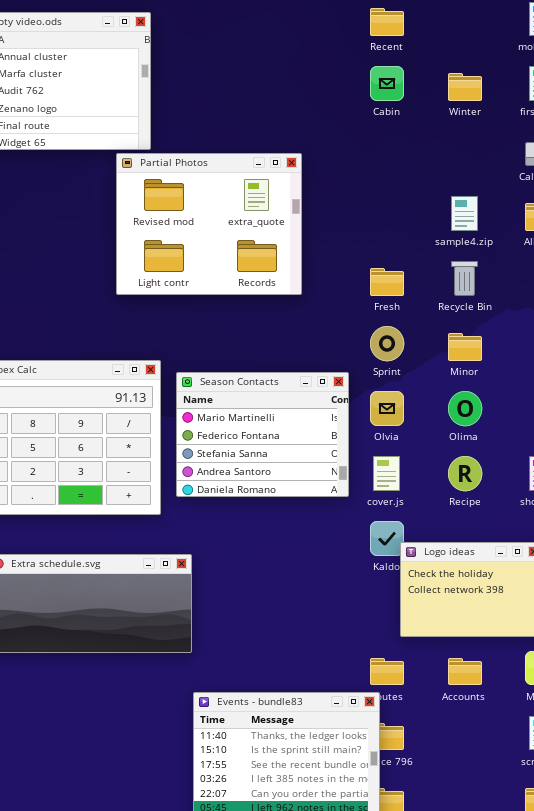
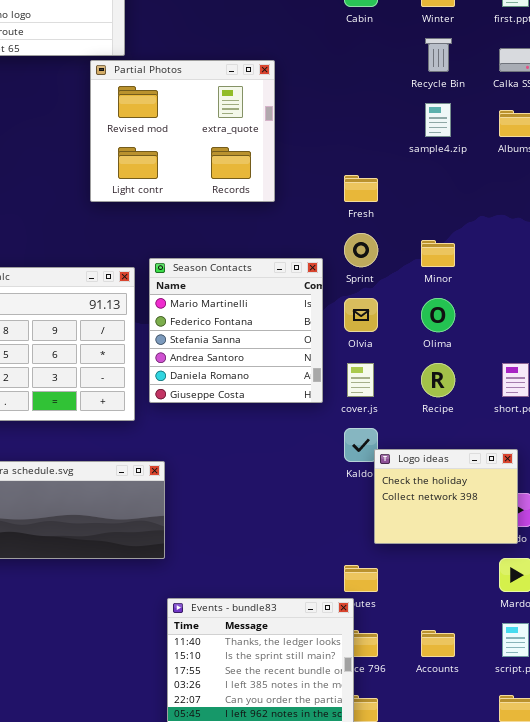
Recycle Bin: [451,261,478,296] -> [425,38,452,72], moved
Season Contacts: [176,372,349,497] -> [149,258,323,403], resized
Accounts: [448,658,482,685] -> [421,630,455,657], moved

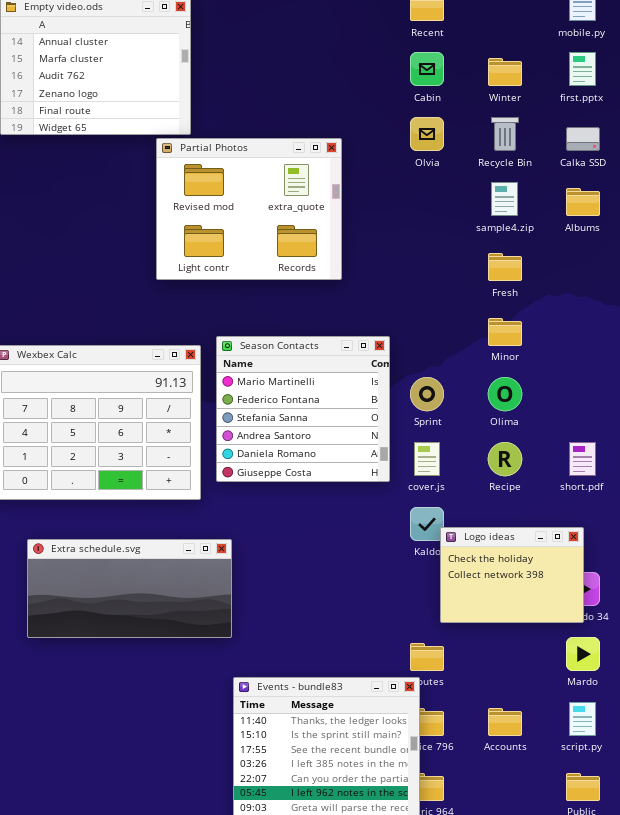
Fresh: [344,175,378,202] -> [488,253,522,281], moved
Sprint: [344,233,378,267] -> [410,377,444,411], moved
Olvia: [344,298,378,332] -> [410,117,444,151], moved

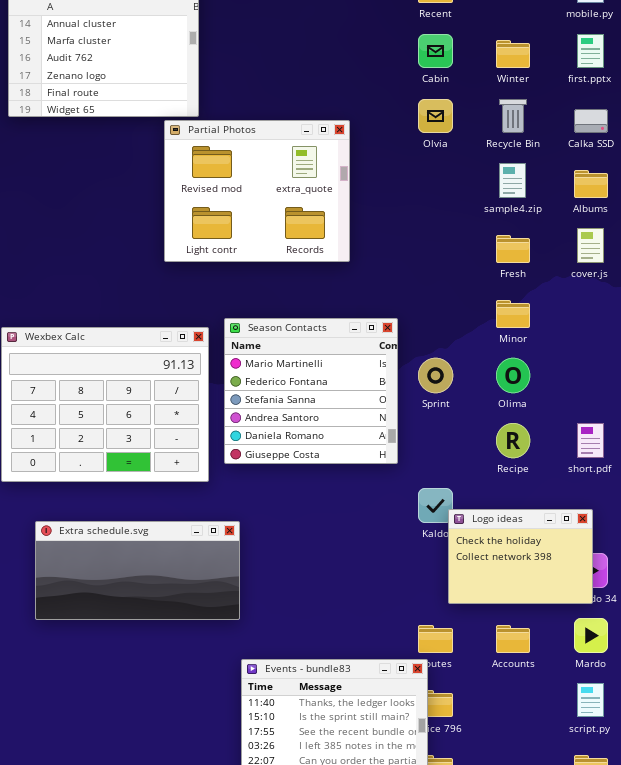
cover.js: [414,442,440,476] -> [577,228,604,263], moved
Accounts: [488,708,522,736] -> [496,625,530,653], moved

